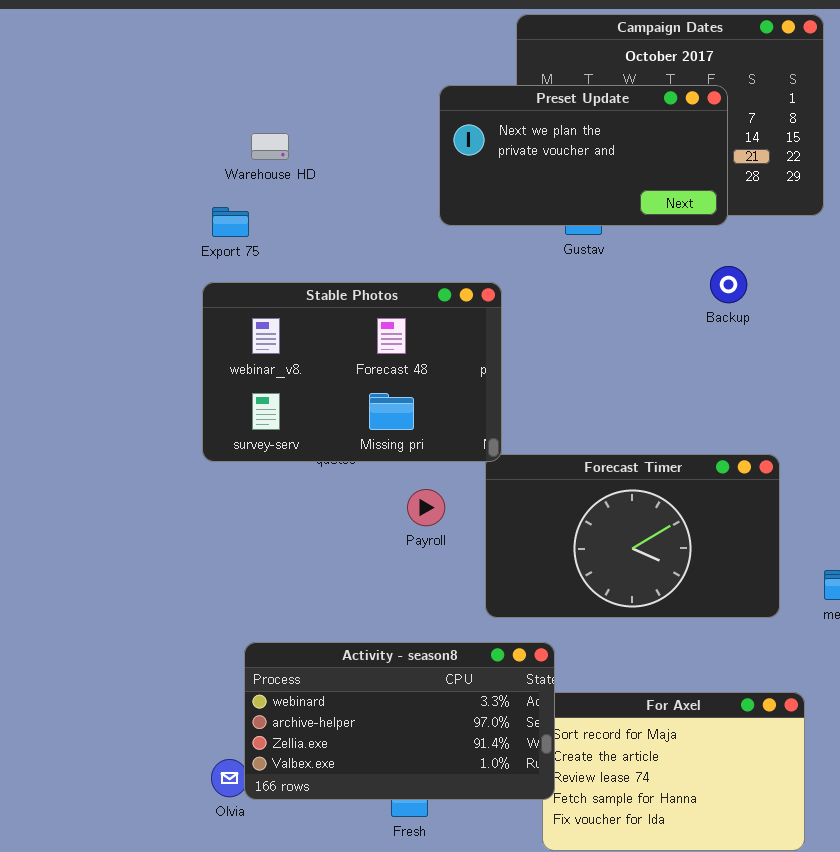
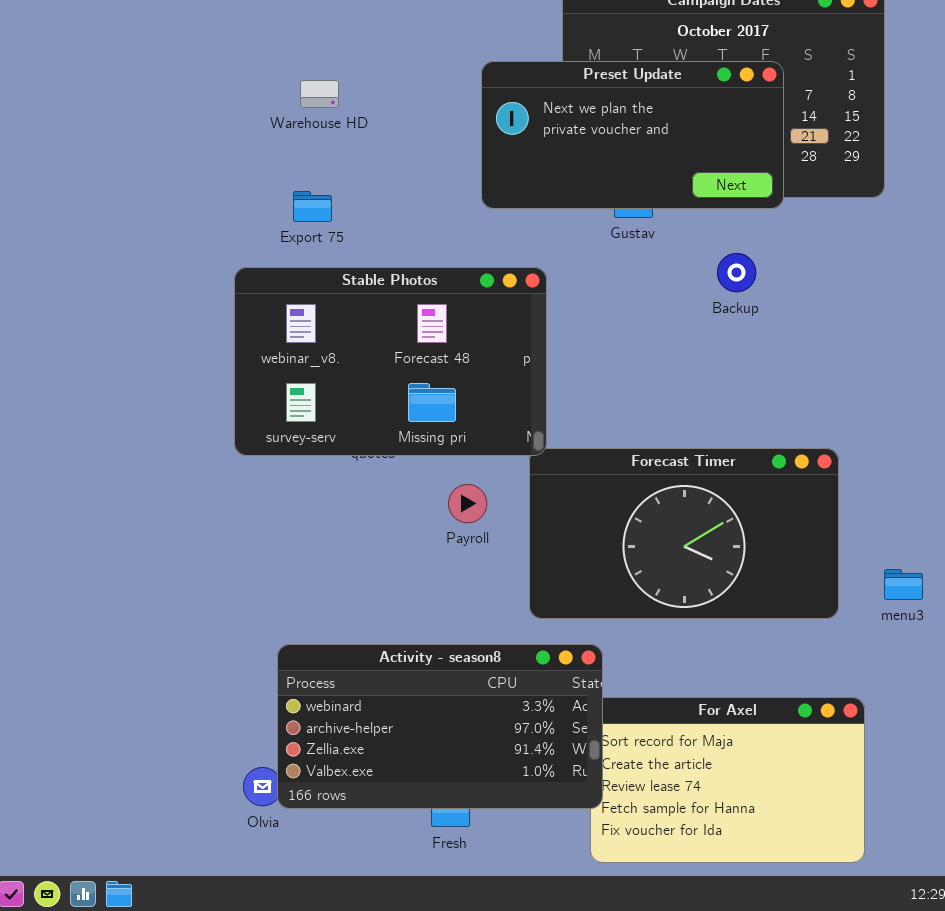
Warehouse HD: [251,133,289,160] -> [300,80,339,108], moved
Export 75: [212,207,249,237] -> [293,191,332,222], moved
Backup: [710,266,747,303] -> [717,253,756,292], moved

